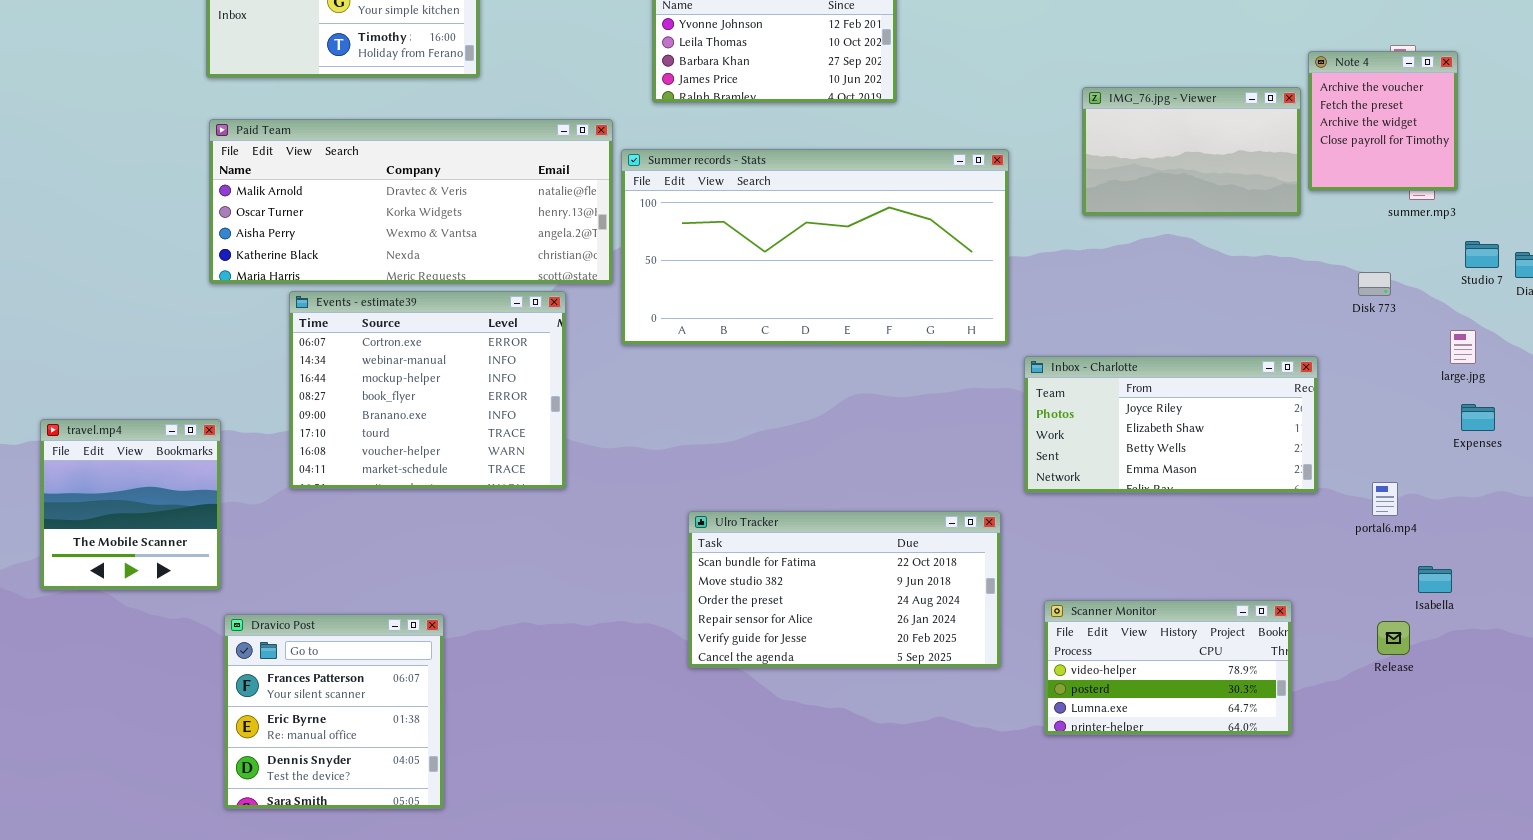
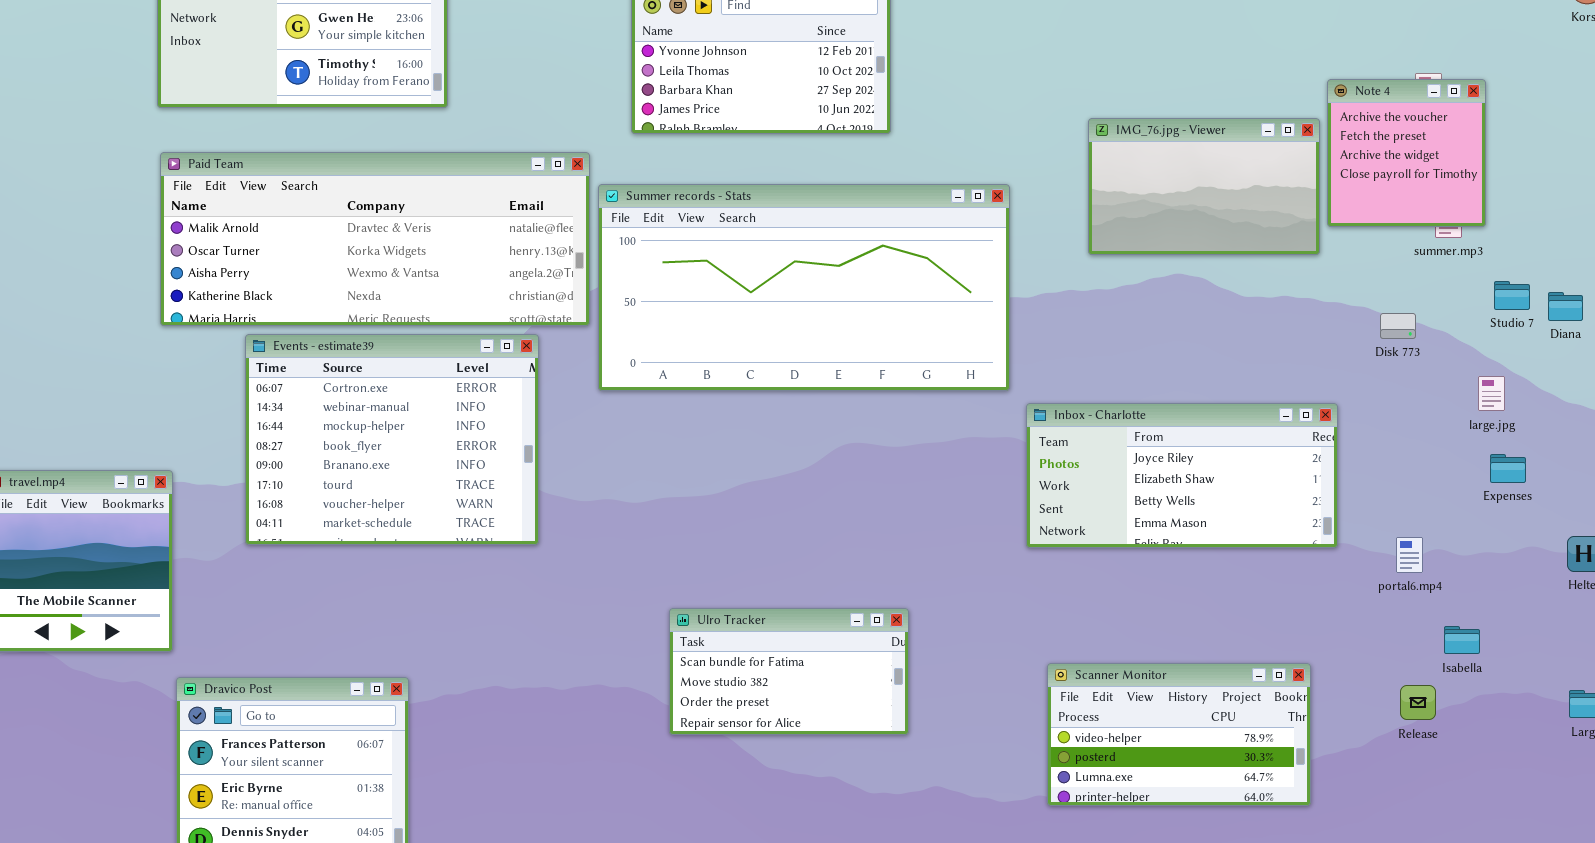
Ulro Tracker: [688,511,1001,668] -> [669,608,909,735], resized

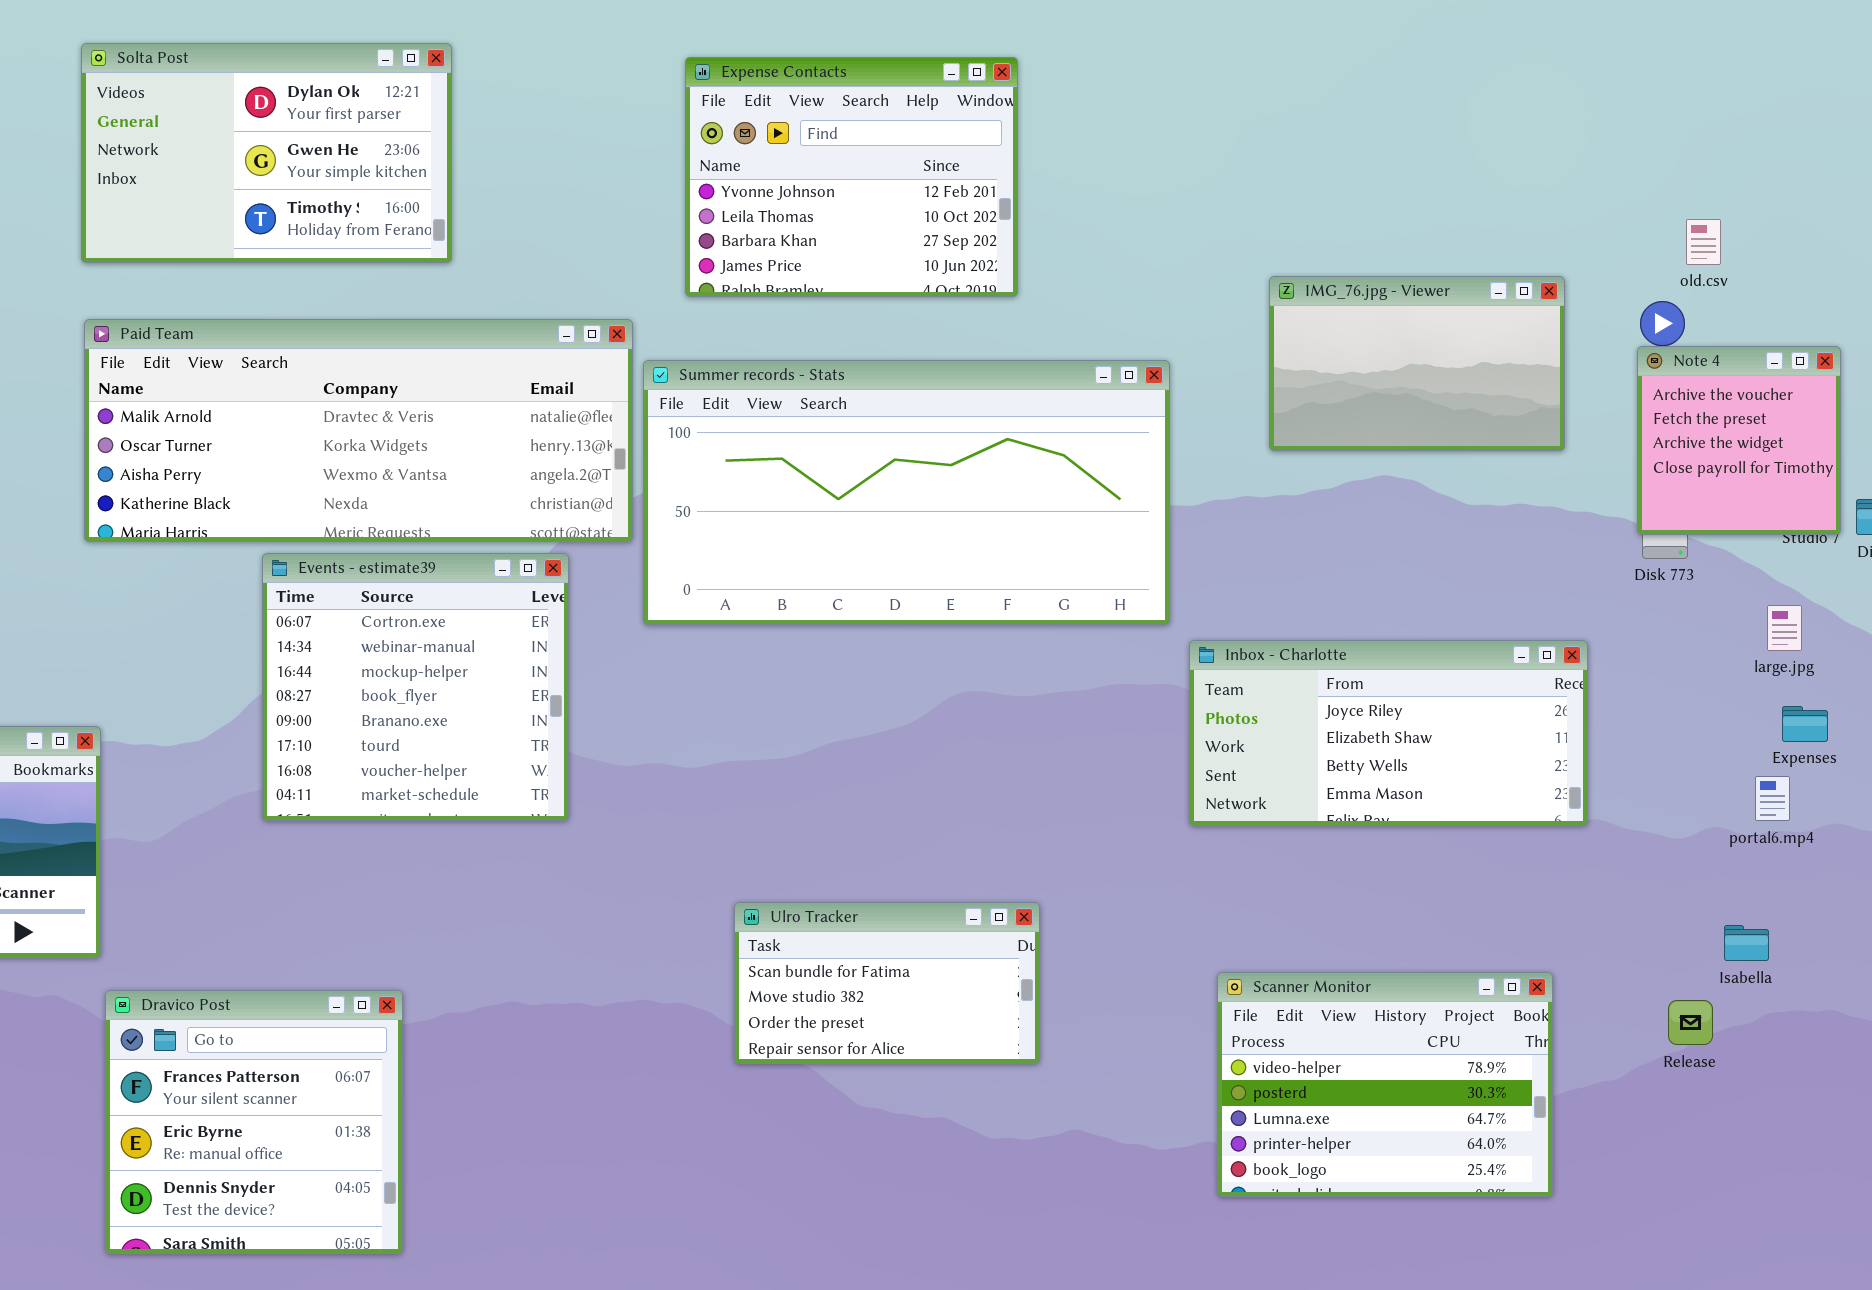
Note 4: [1327,79,1486,227] -> [1637,346,1841,535], moved
Events - estimate39: [245,334,539,545] -> [262,553,569,821], resized
portal6.mp4: [1396,537,1423,573] -> [1755,776,1790,821], moved
Scanner Monitor: [1047,663,1311,806] -> [1217,972,1553,1197], resized

